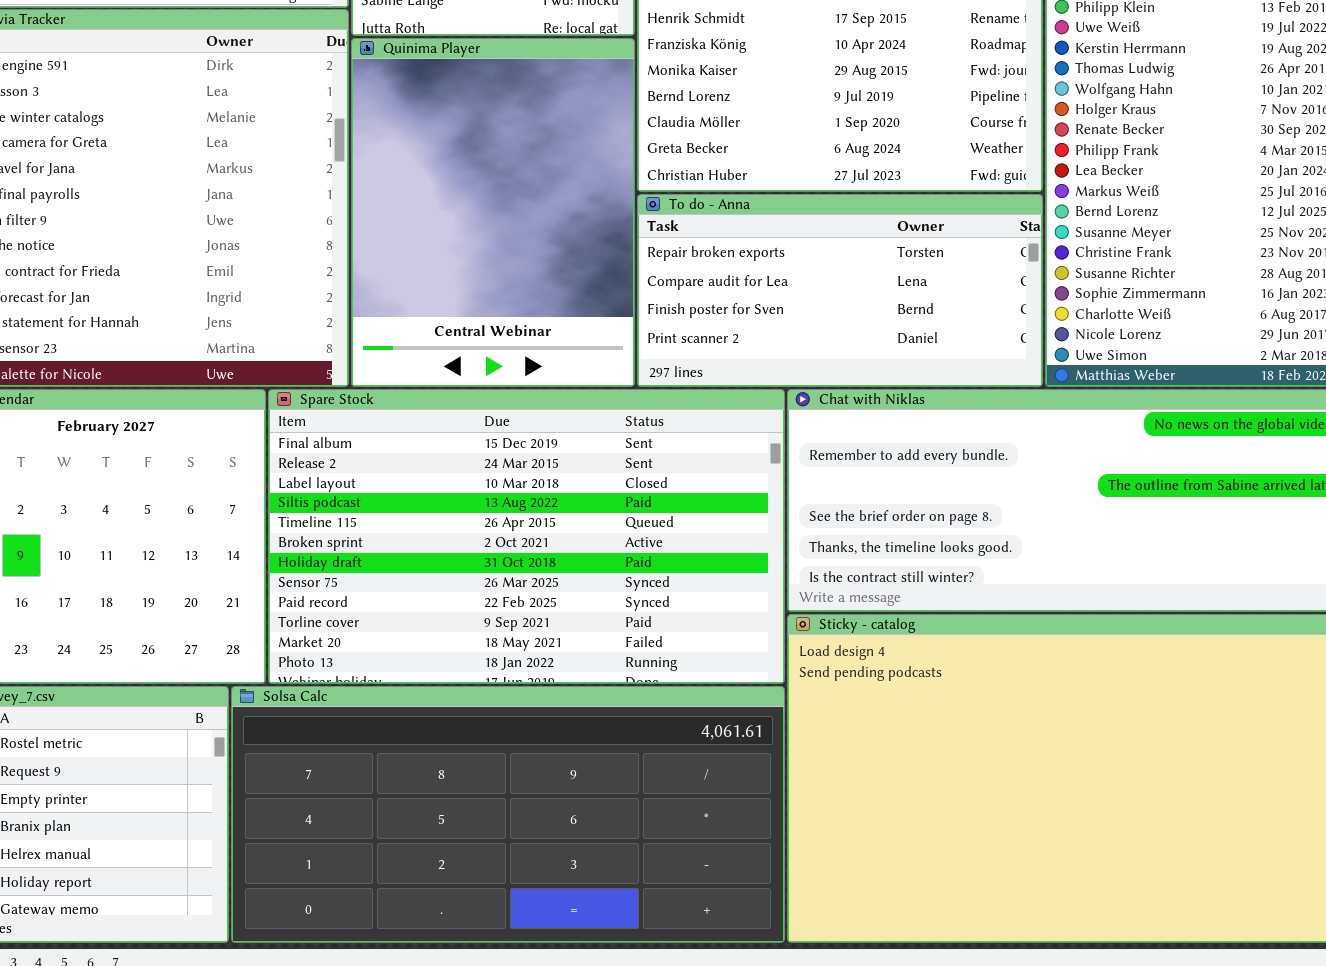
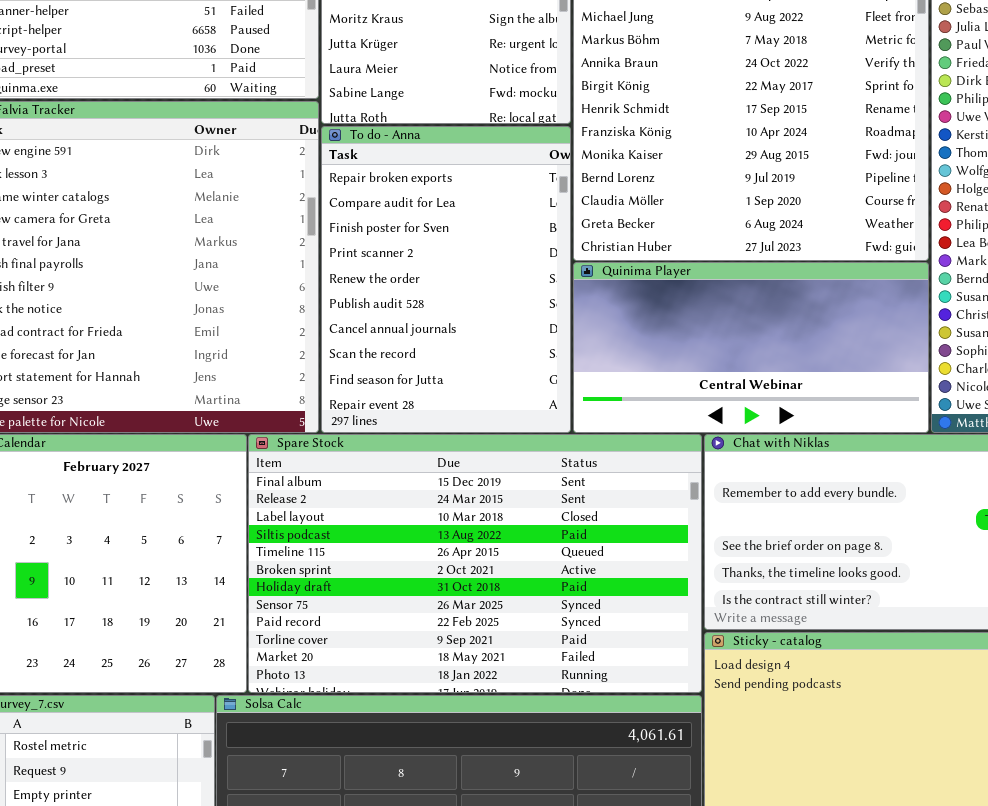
Quinima Player: [351,38,635,387] -> [573,262,929,433], moved, resized
To do - Anna: [637,194,1043,387] -> [321,126,571,433], moved, resized

